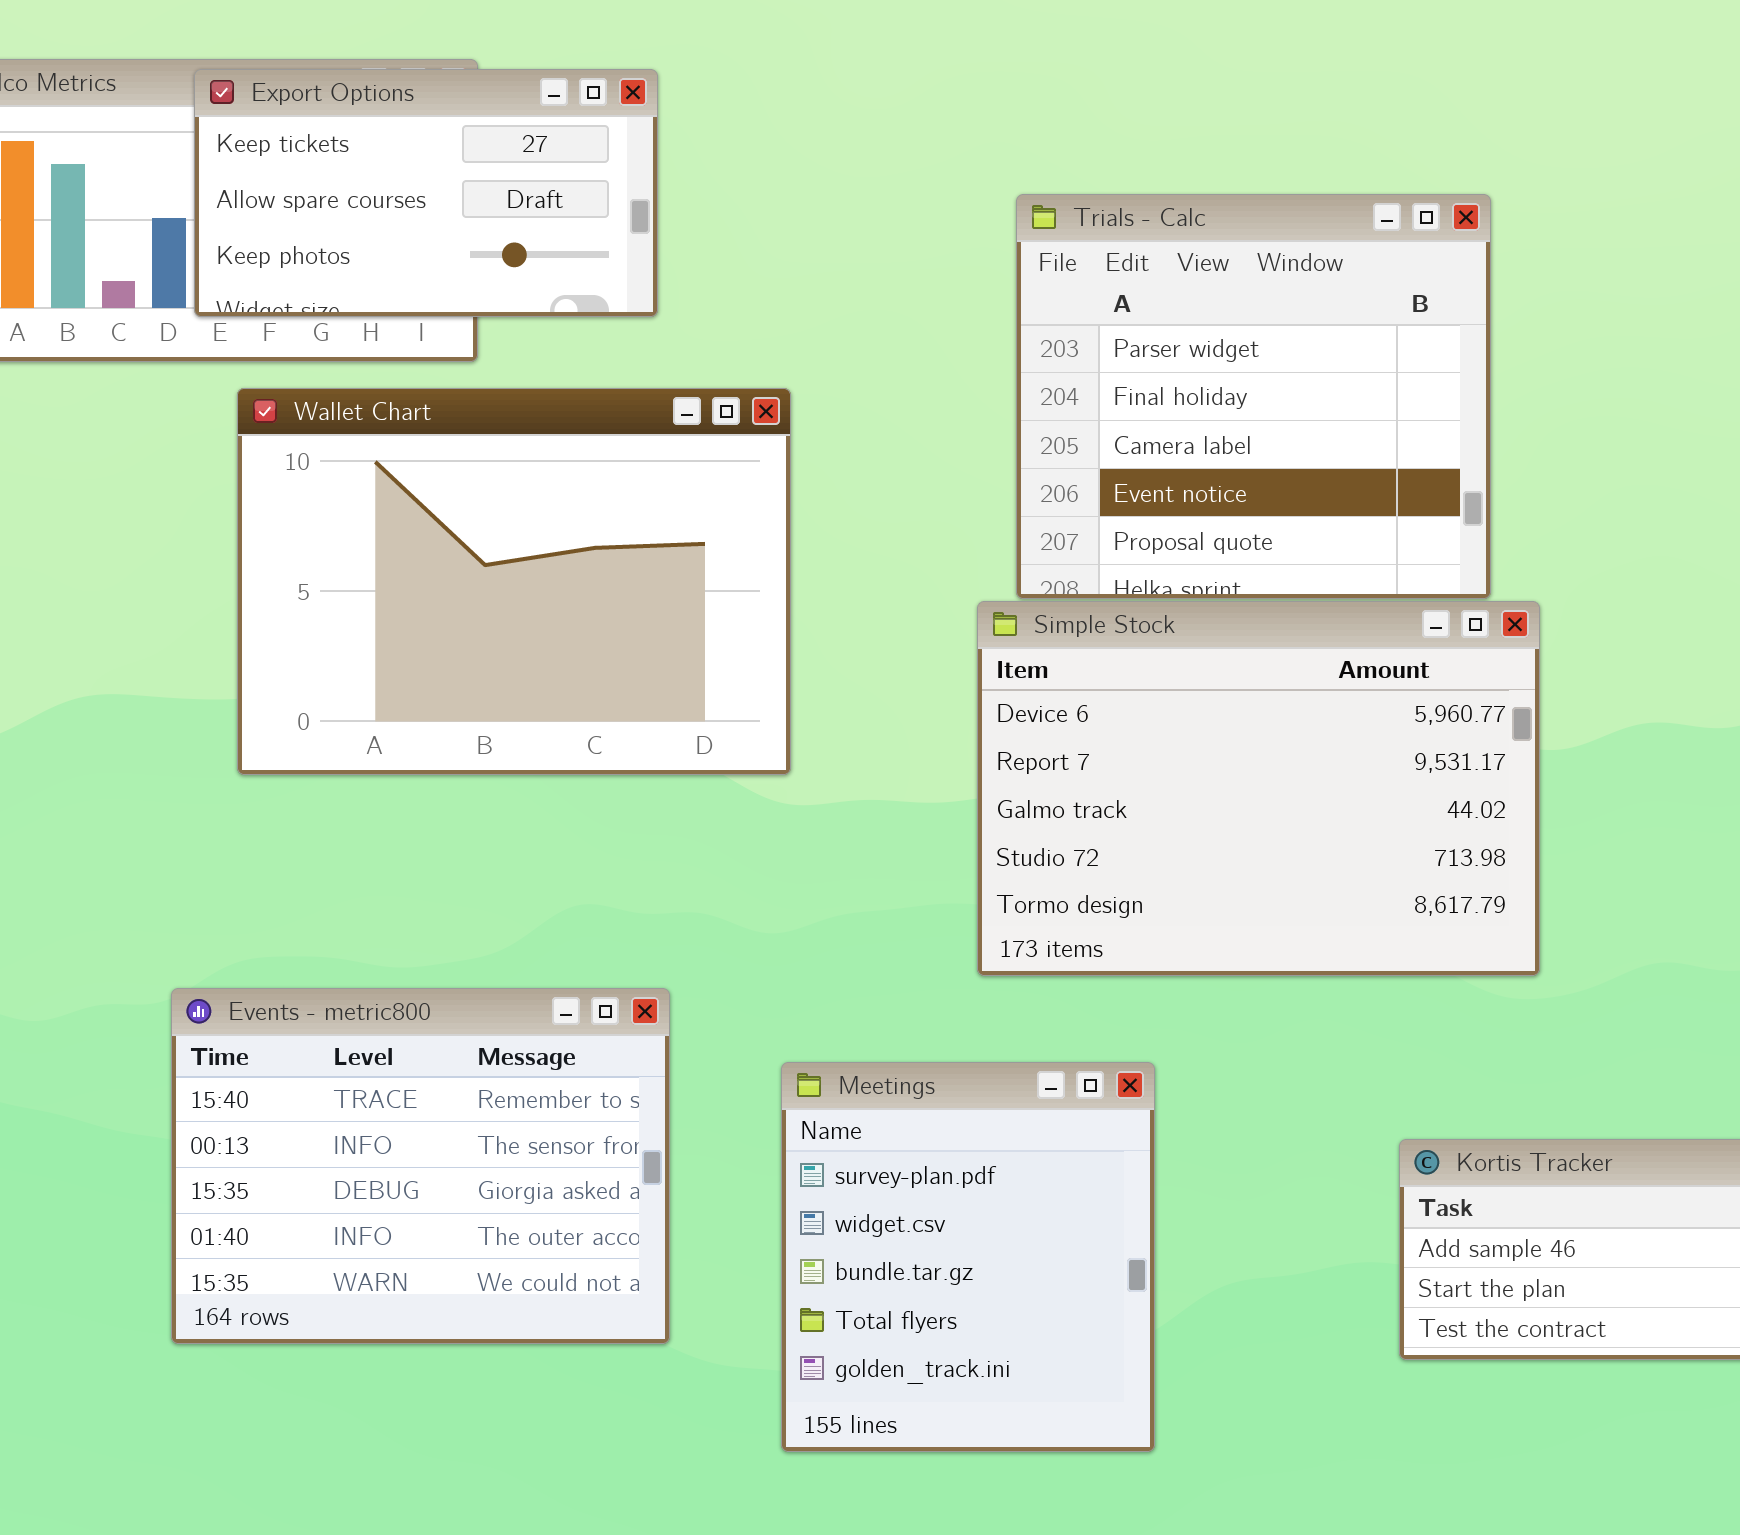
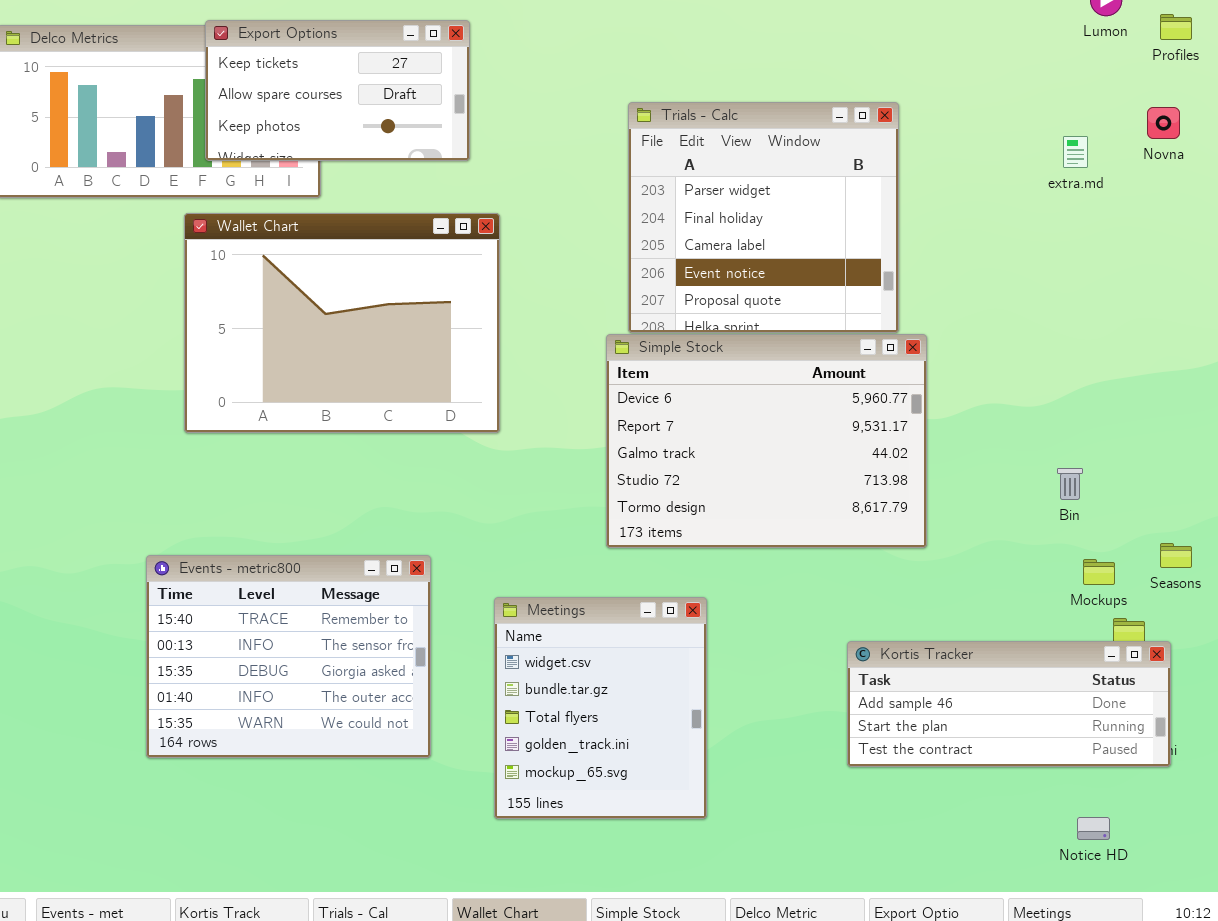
Export Options: [194,69,658,317] -> [205,20,470,161], moved
Meetings: [781,1062,1155,1452] -> [494,597,707,819], scrolled down 1 row

